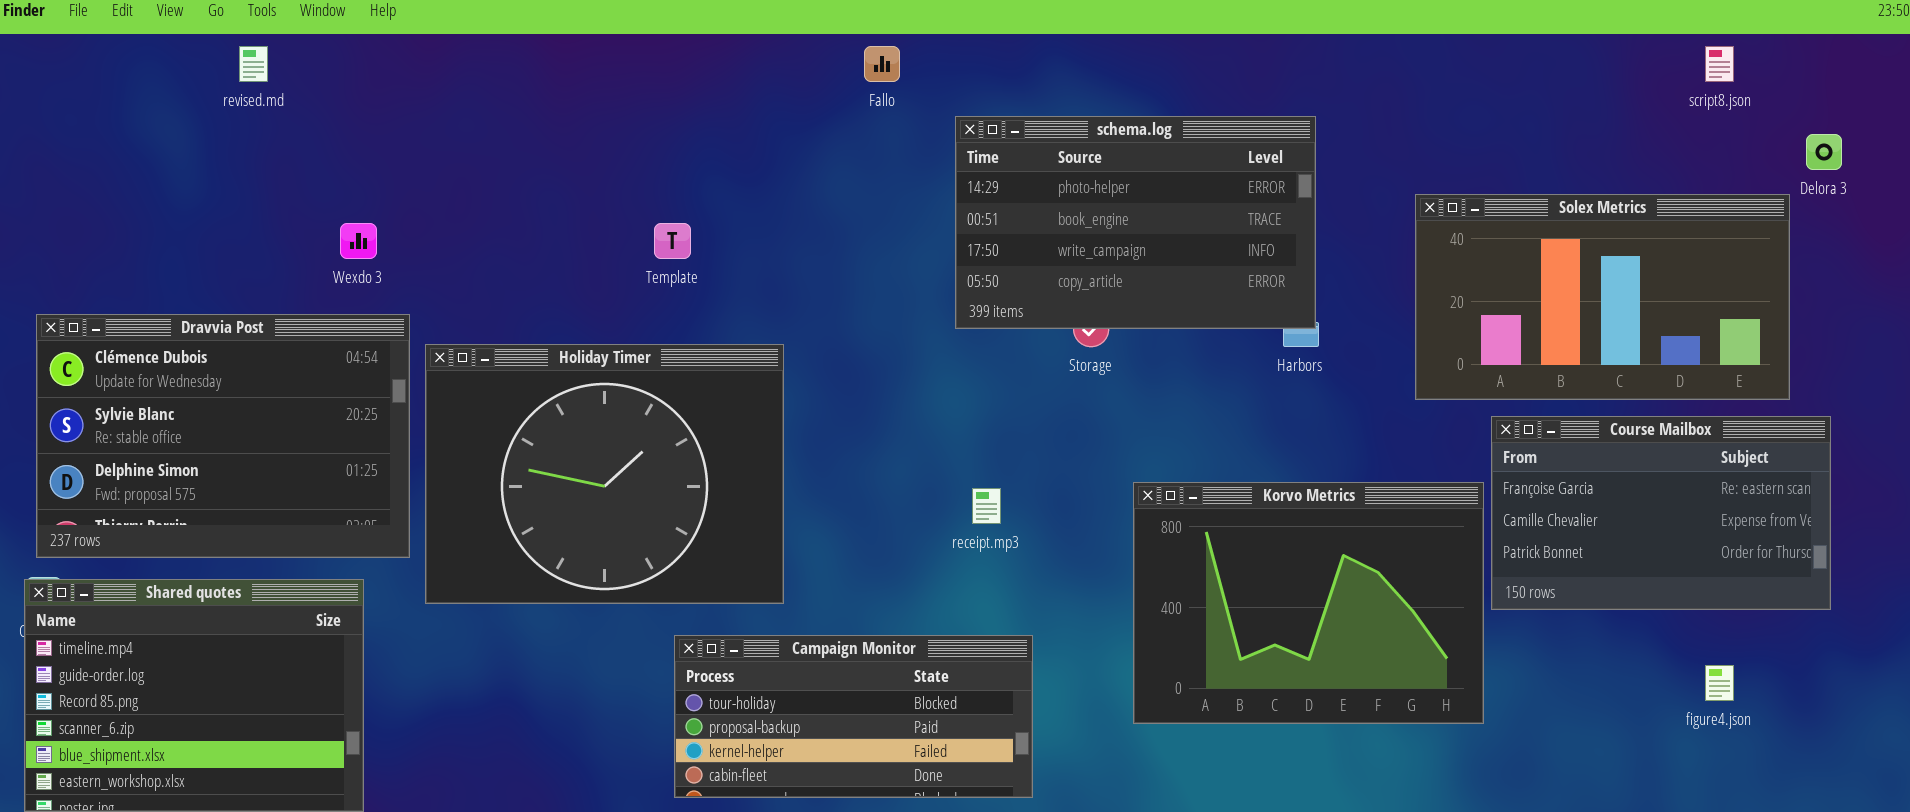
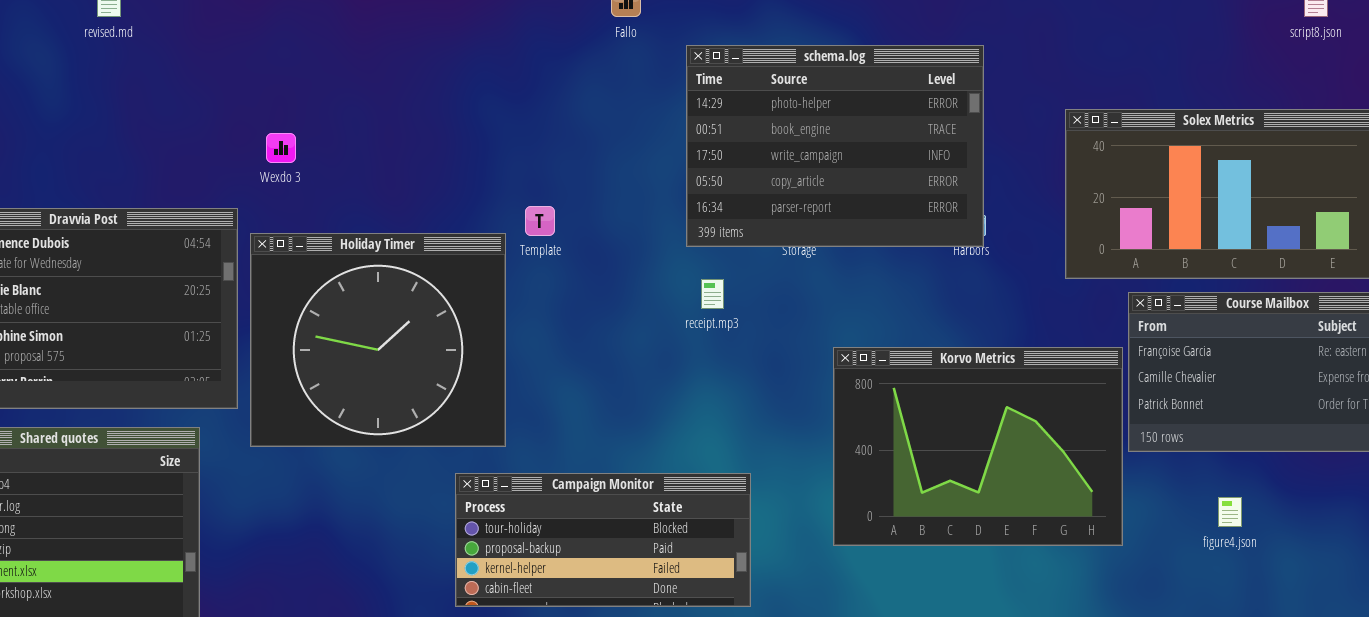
schema.log: [955,116,1316,329] -> [686,45,984,247], resized
Wexdo 3: [340,223,377,259] -> [266,133,296,163], moved
Template: [654,223,691,259] -> [525,206,555,236], moved
Holiday Timer: [425,344,784,604] -> [250,233,506,447], resized
receipt.mp3: [972,488,1001,524] -> [701,279,724,309], moved
figure4.json: [1705,665,1734,701] -> [1218,497,1242,527], moved

